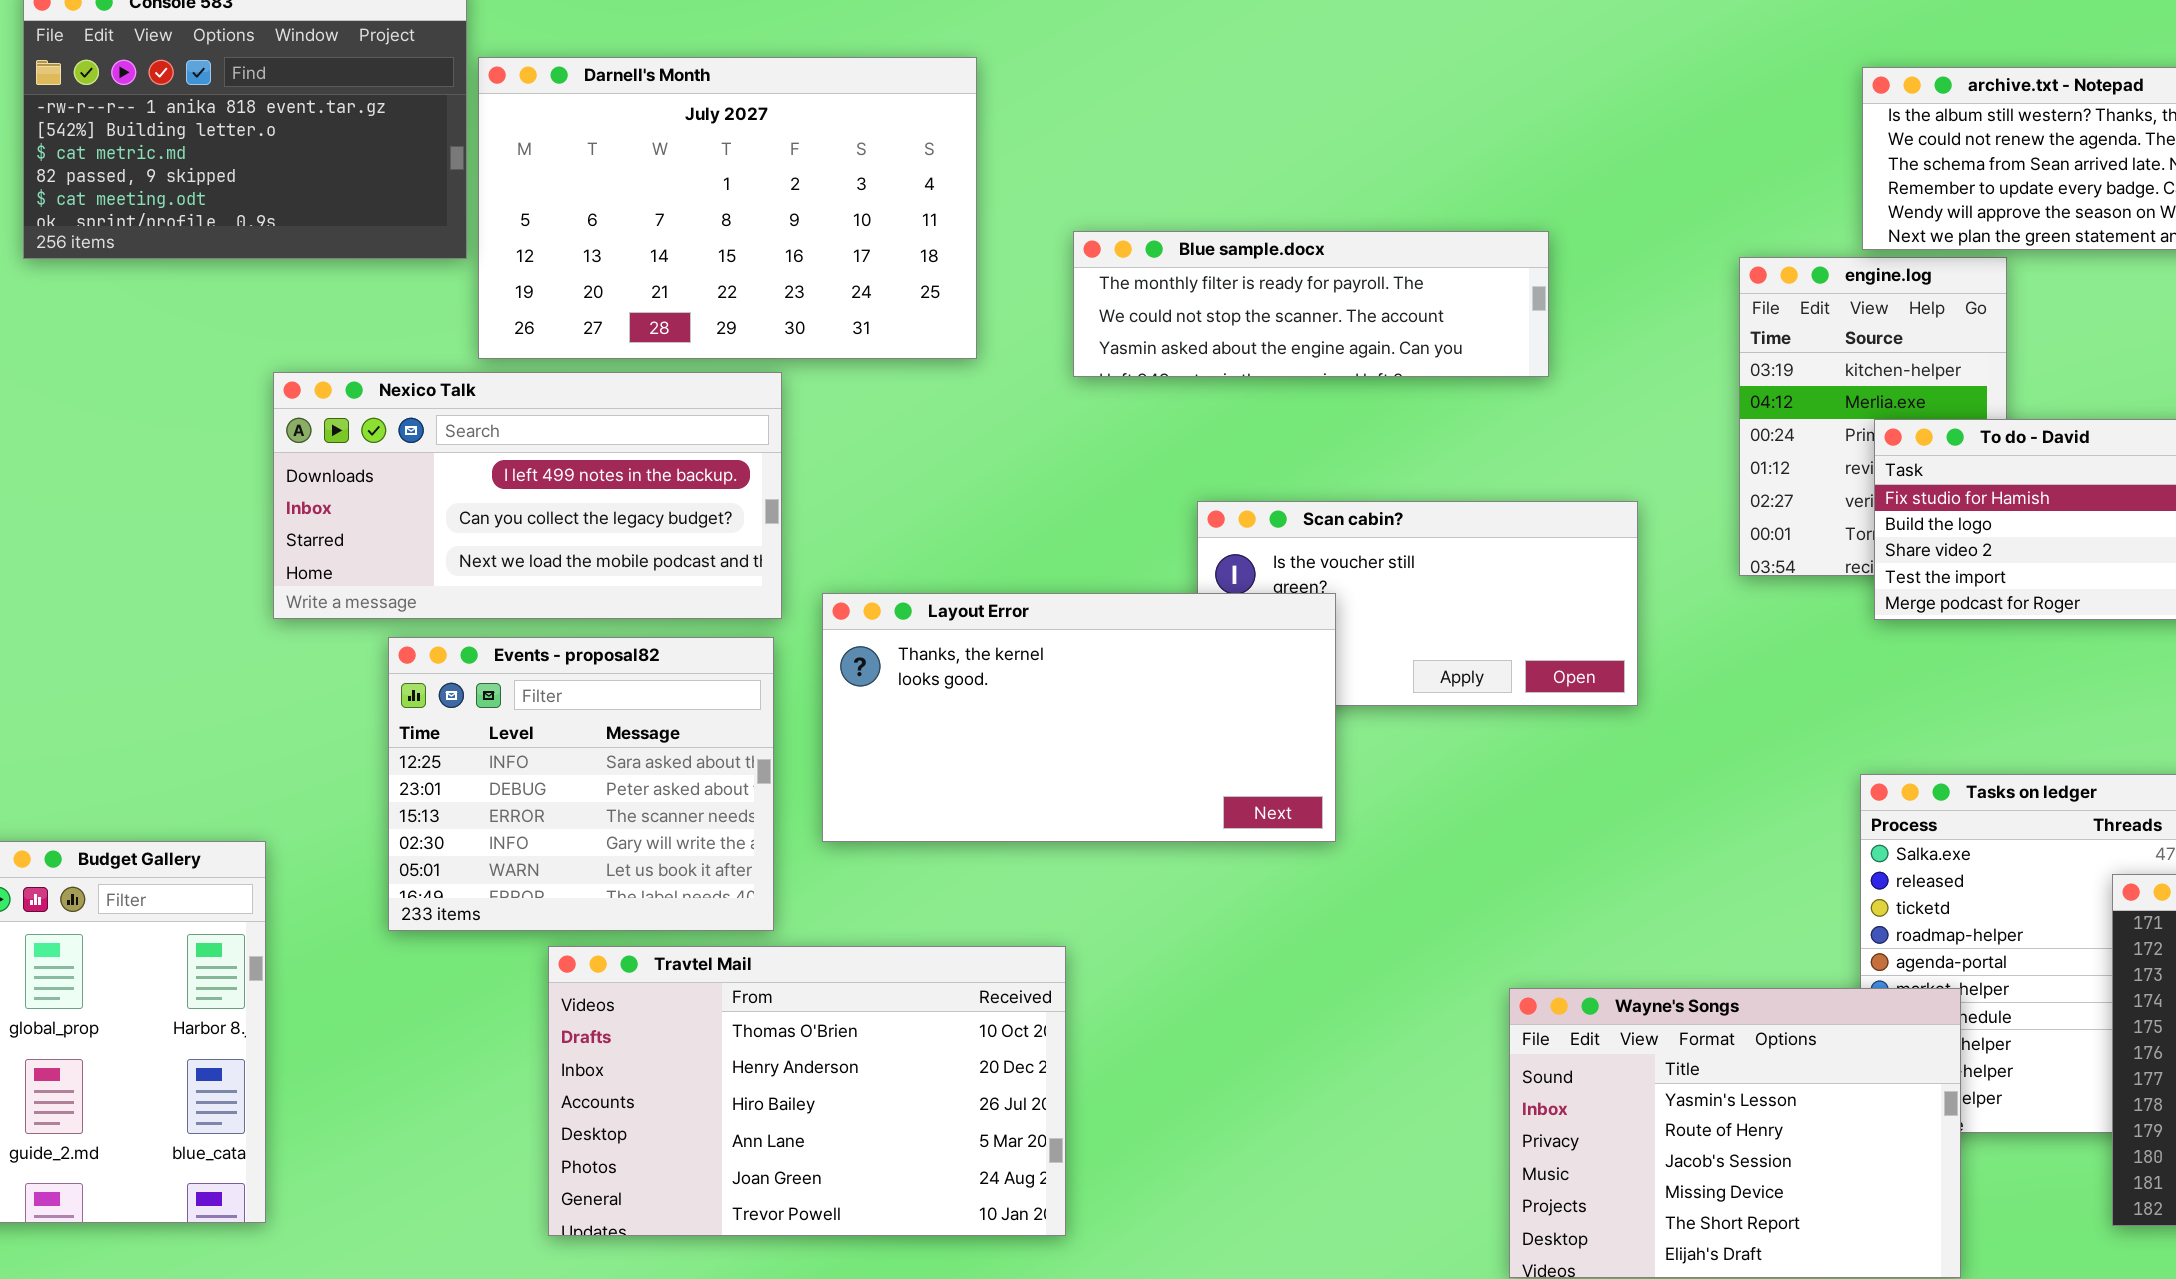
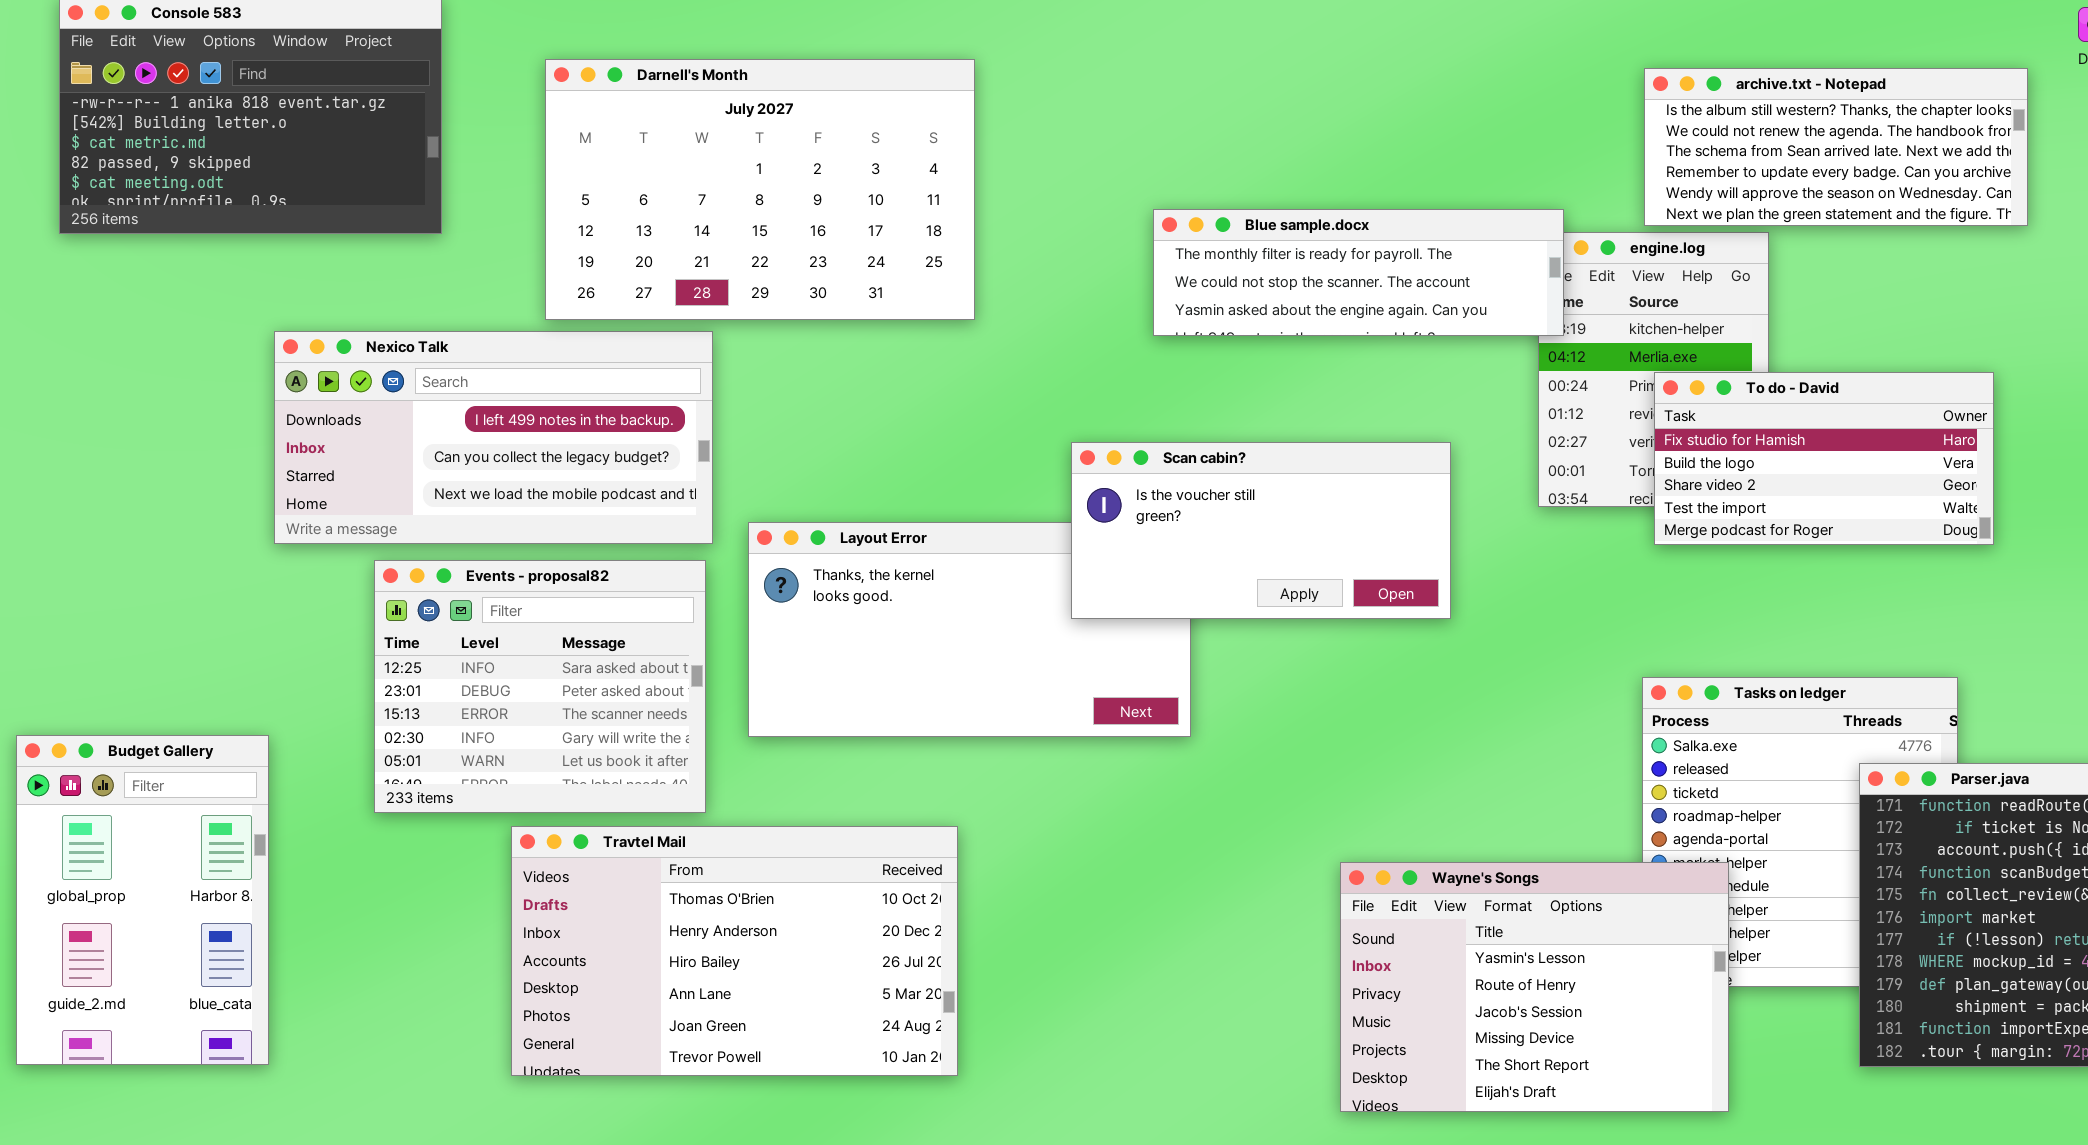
Darnell's Month: [478,57,977,359] -> [545,59,975,320], moved
Blue sample.docx: [1073,231,1549,377] -> [1153,209,1564,336], moved
Scan cabin?: [1197,501,1638,706] -> [1071,442,1451,619], raised

